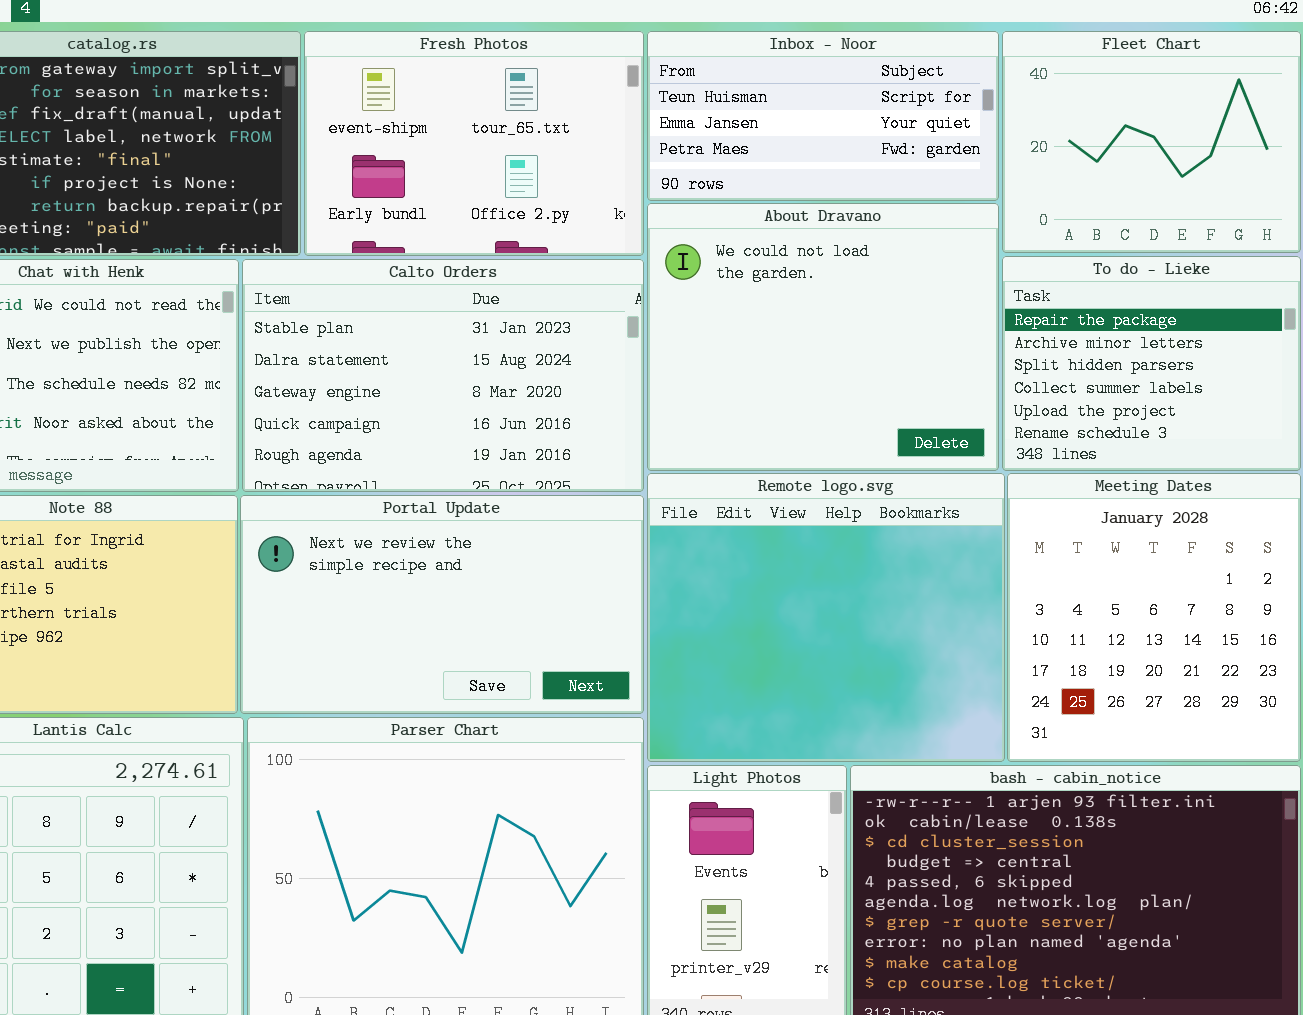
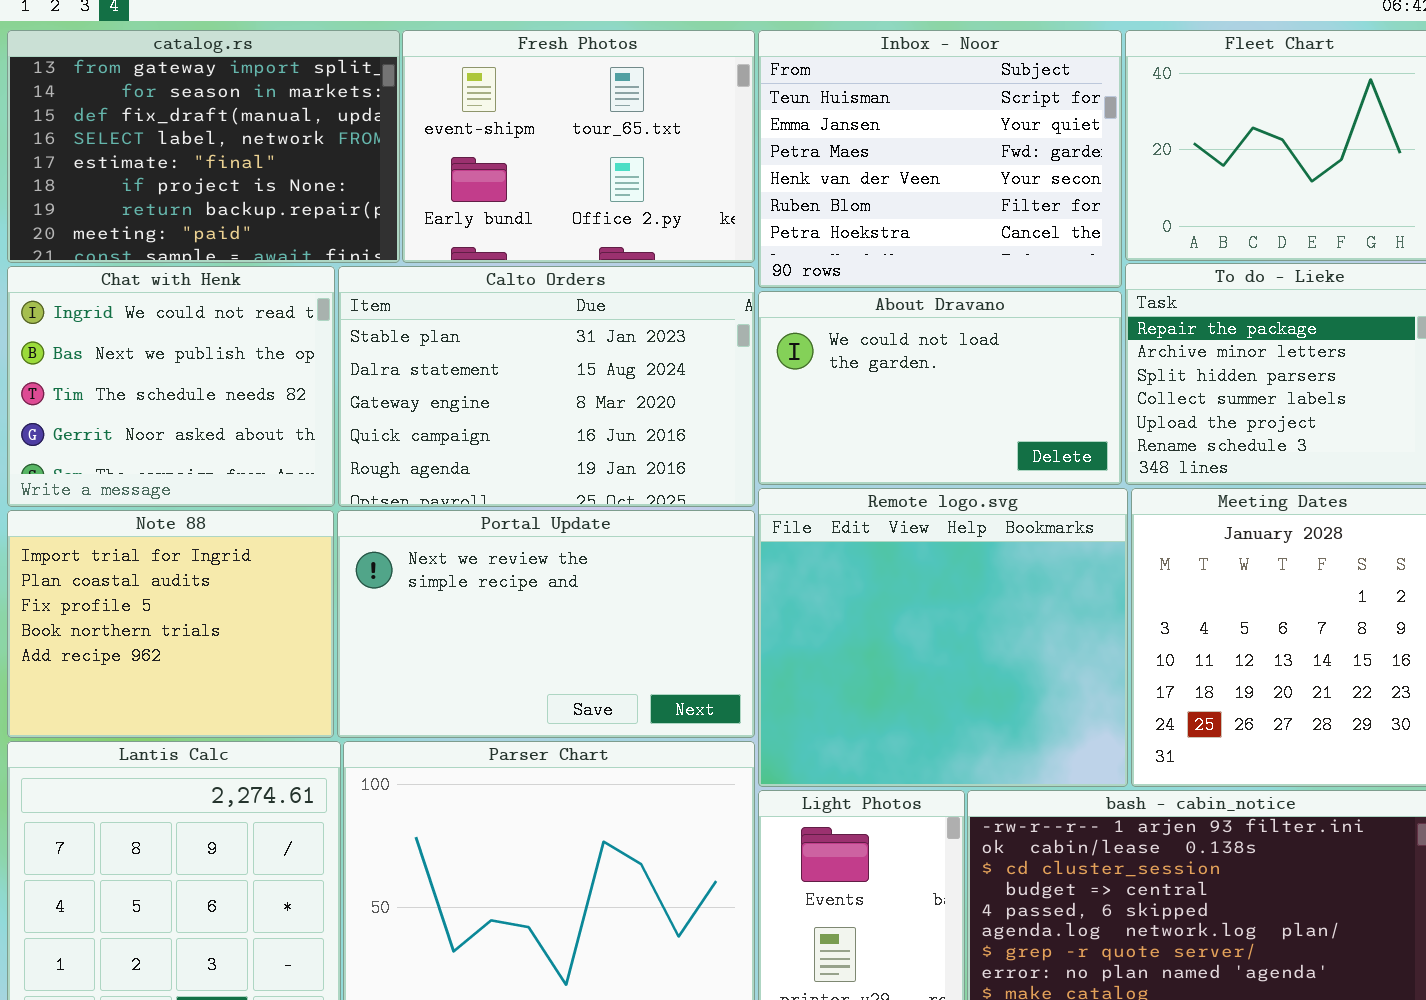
Inbox - Noor: [647,31,999,201] -> [758,30,1122,288], resized
About Dravano: [647,203,999,471] -> [758,291,1122,485], resized

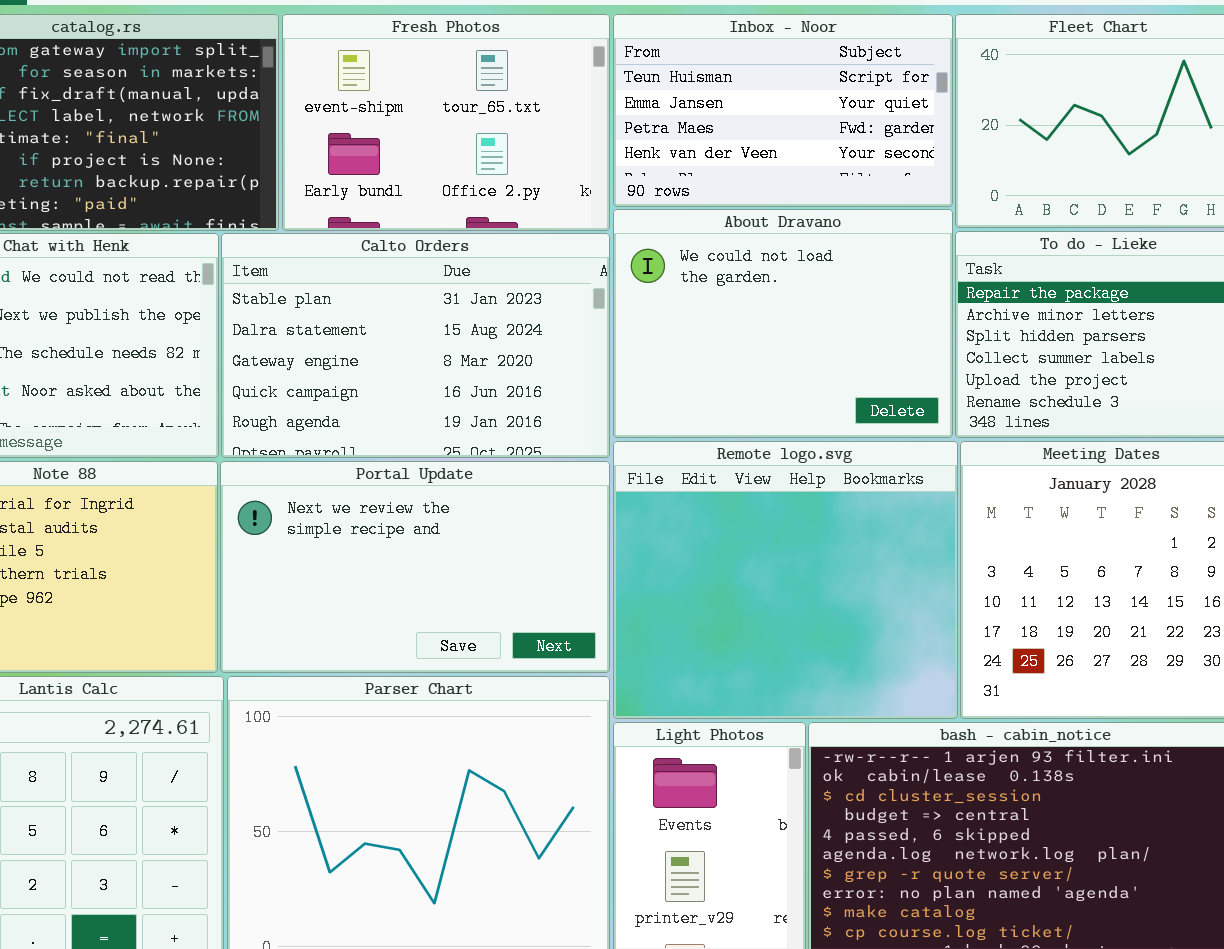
Inbox - Noor: [758,30,1122,288] -> [613,14,953,207], resized
About Dravano: [758,291,1122,485] -> [613,209,953,438], resized

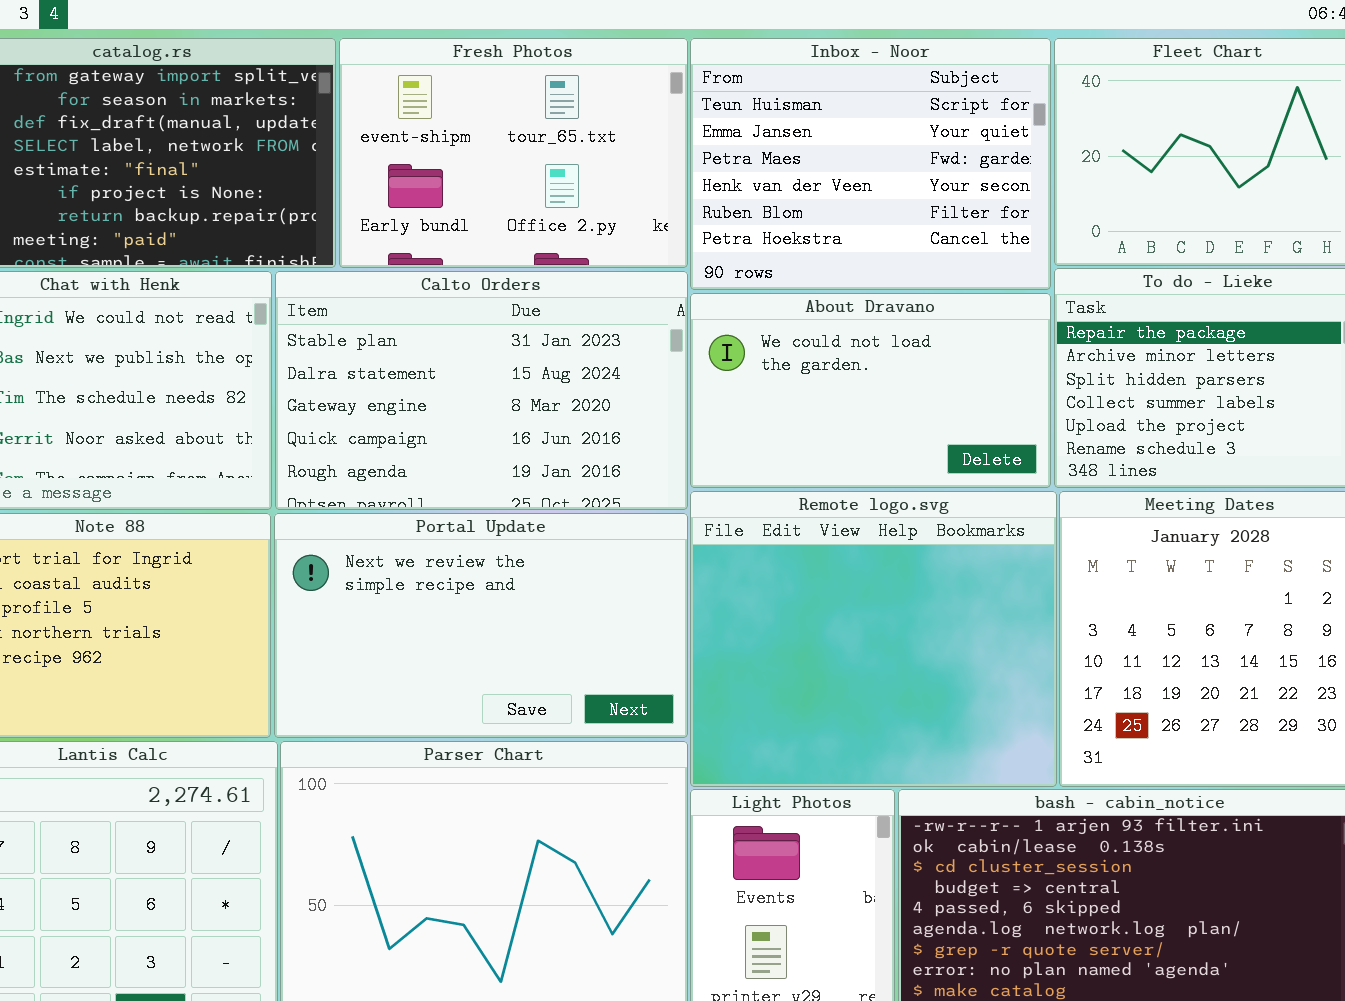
Inbox - Noor: [613,14,953,207] -> [690,38,1051,290], resized
About Dravano: [613,209,953,438] -> [690,293,1051,488], resized

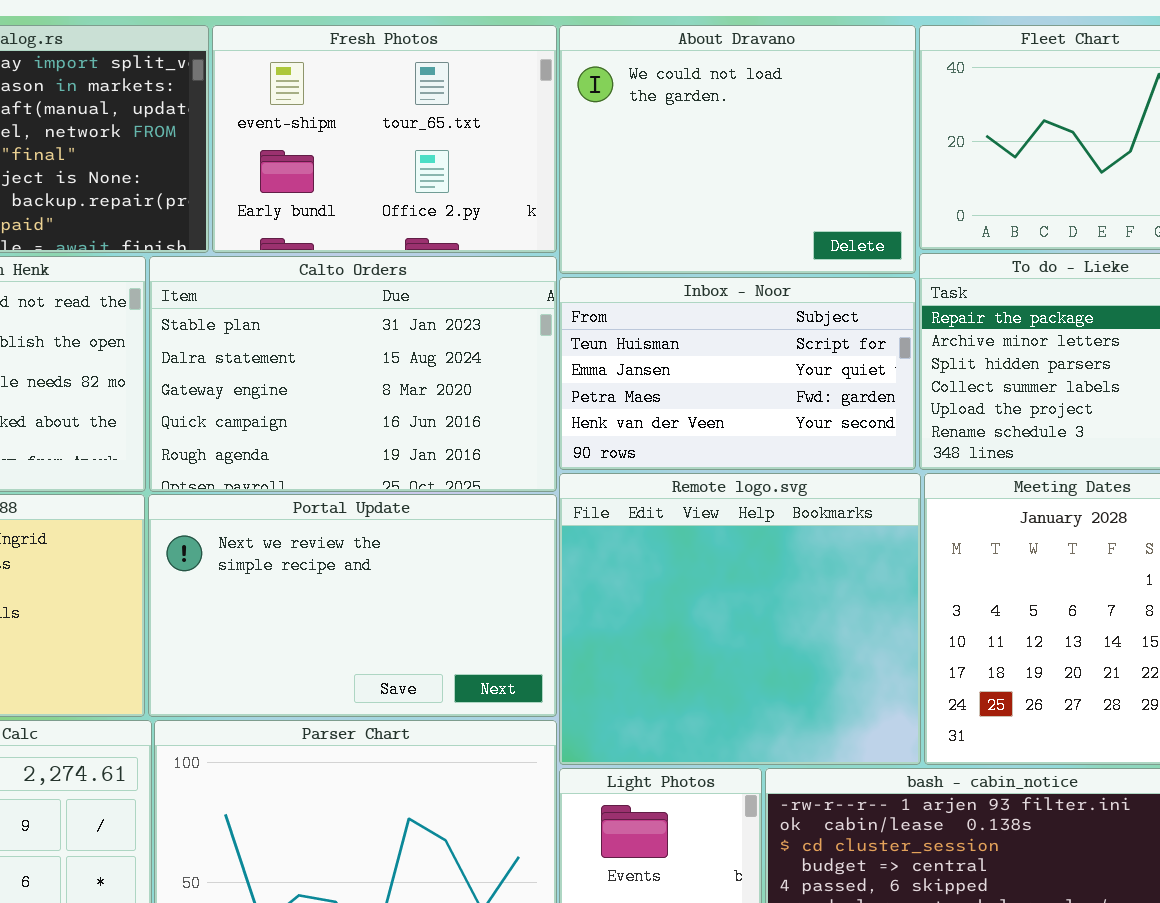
Inbox - Noor: [690,38,1051,290] -> [559,277,916,470], moved, resized
About Dravano: [690,293,1051,488] -> [559,25,916,274], moved, resized

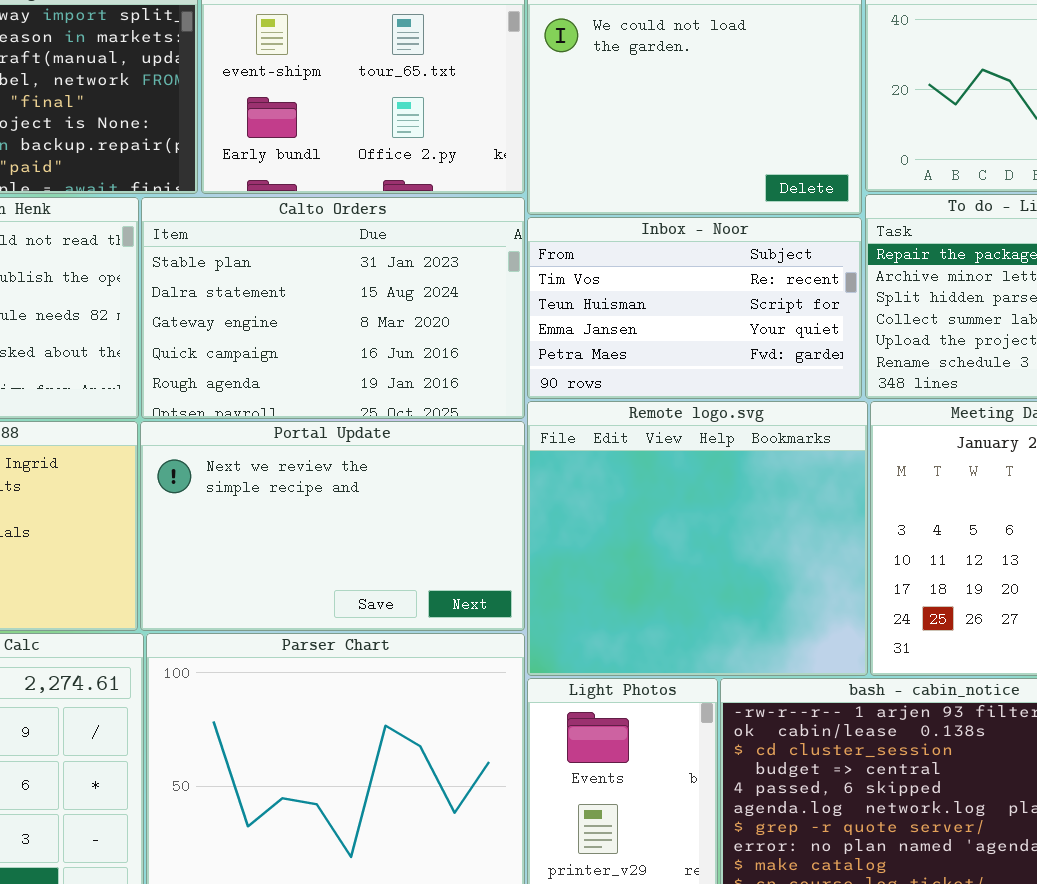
Inbox - Noor: [559,277,916,470] -> [527,217,862,399], scrolled up 1 row

